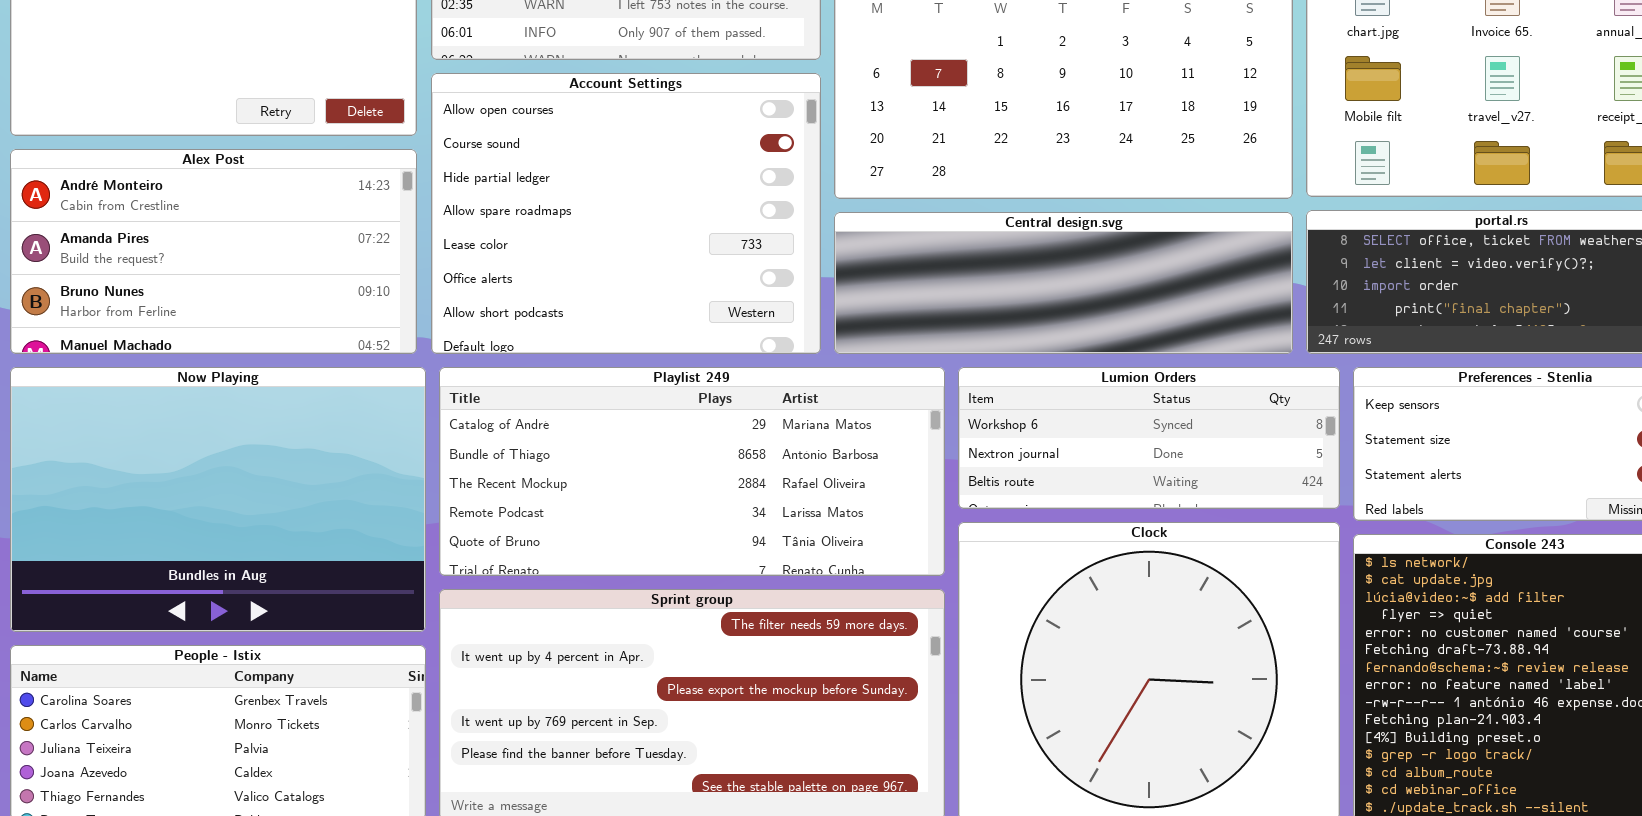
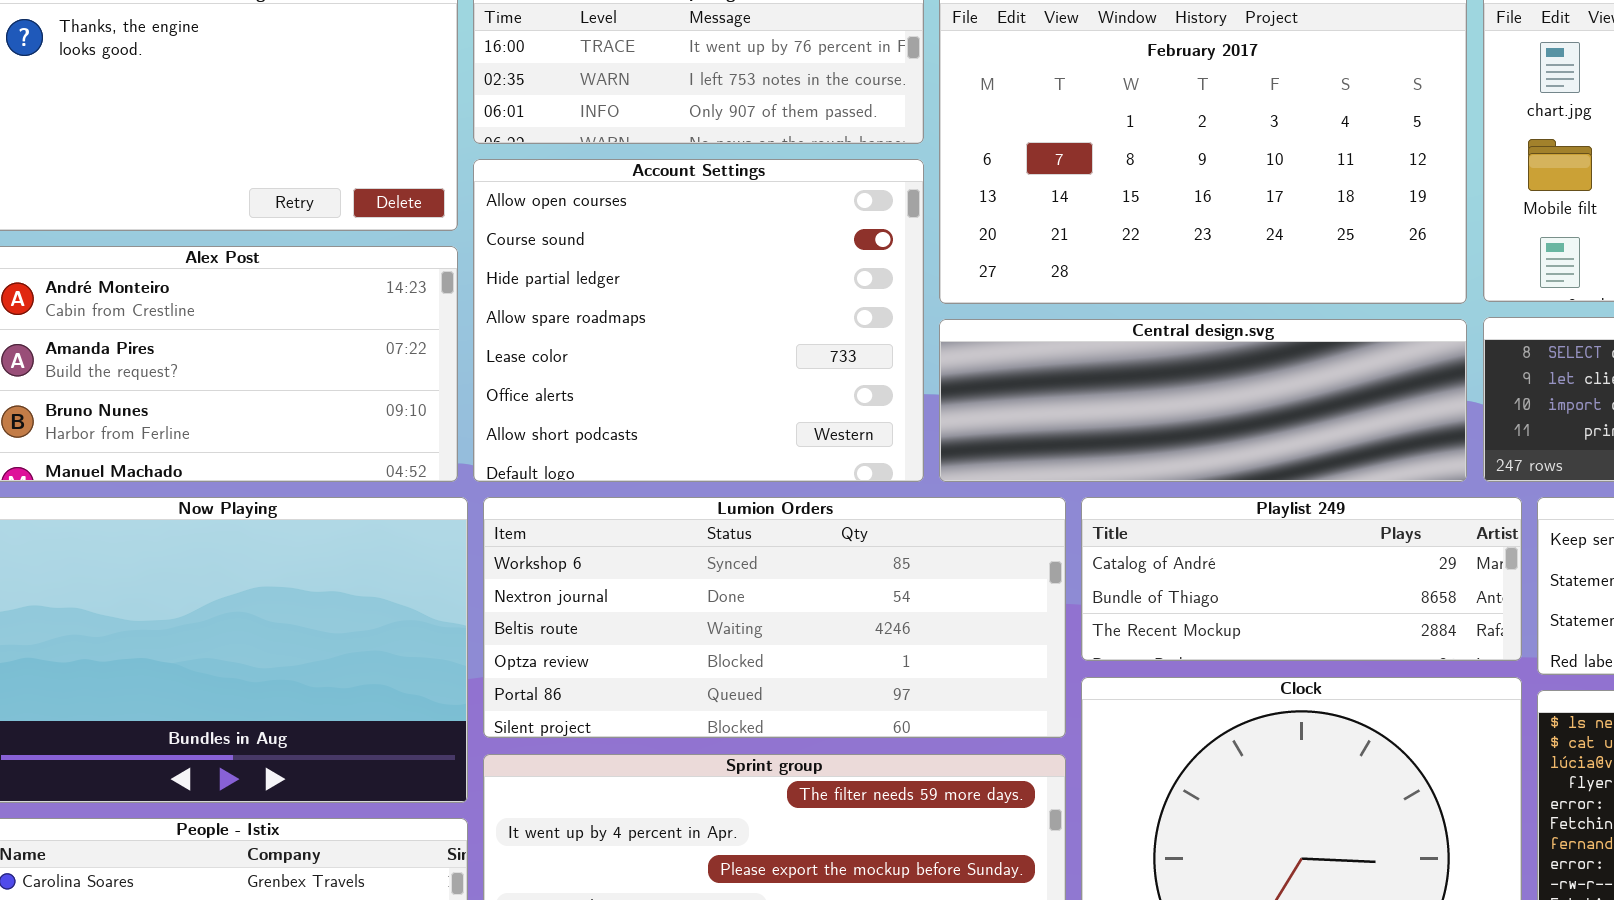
Playlist 249: [439,367,945,576] -> [1081,497,1522,661], moved, resized
Lumion Orders: [958,367,1340,509] -> [483,497,1066,738], moved, resized

